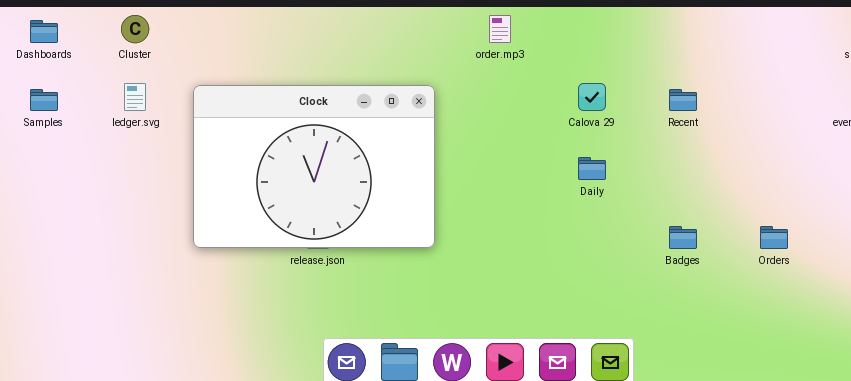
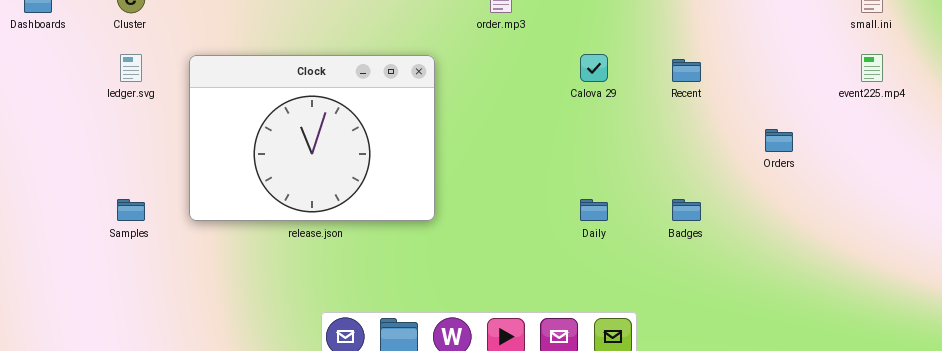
Samples: [30,89,58,111] -> [117,199,145,221], moved
Daily: [578,157,606,180] -> [580,199,608,221], moved
Orders: [760,226,788,249] -> [765,129,793,152], moved

